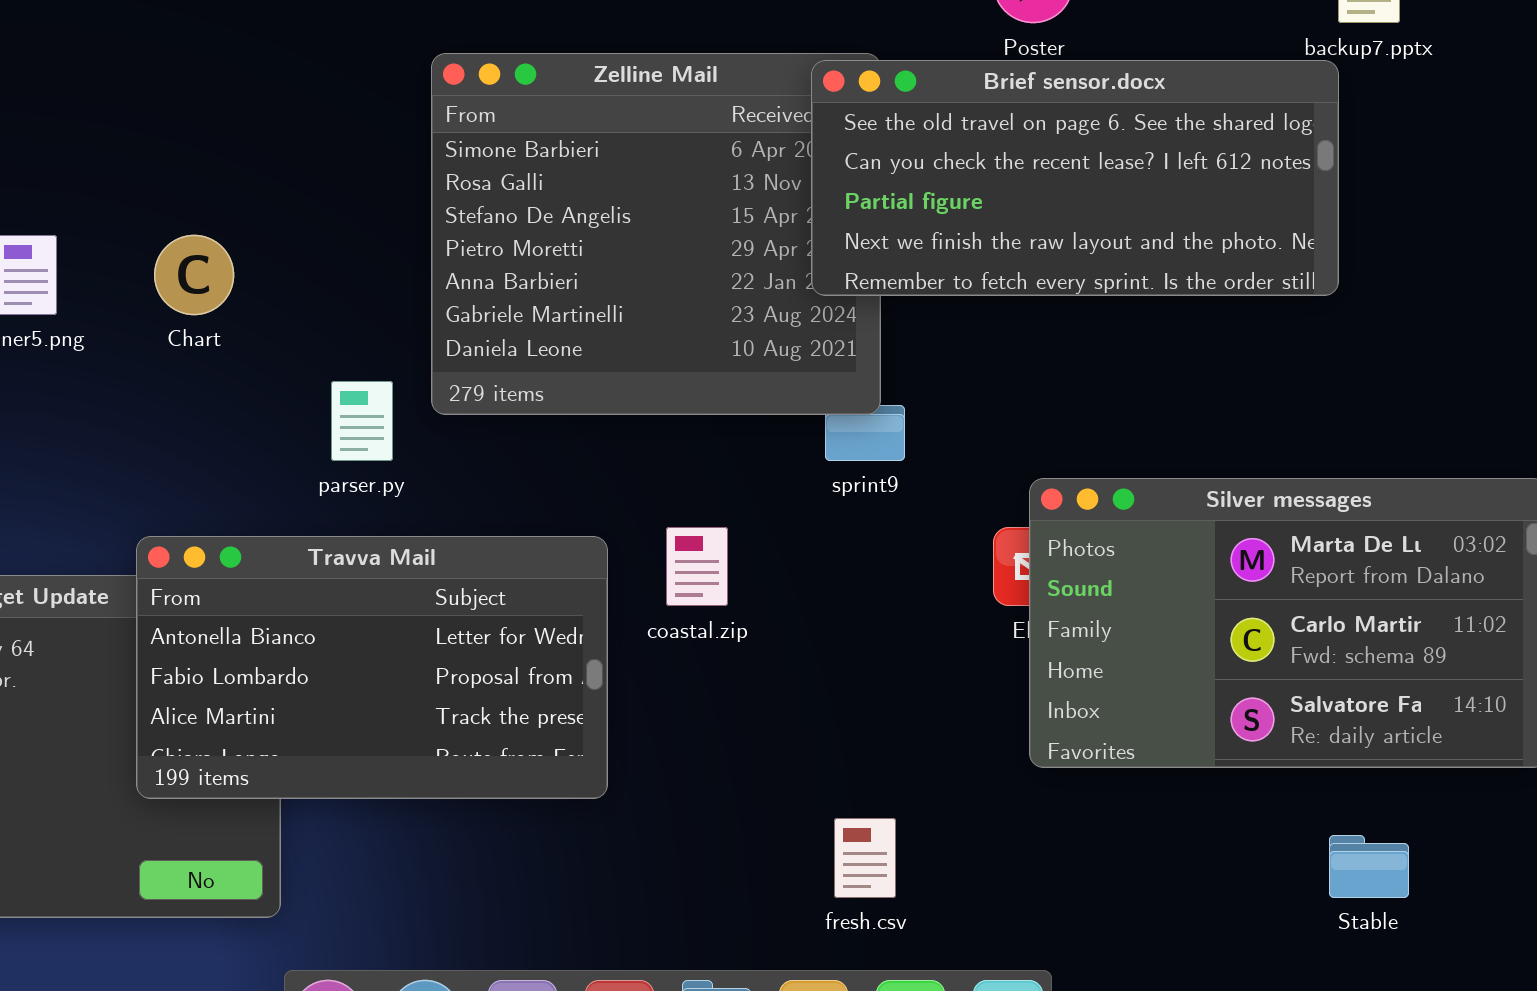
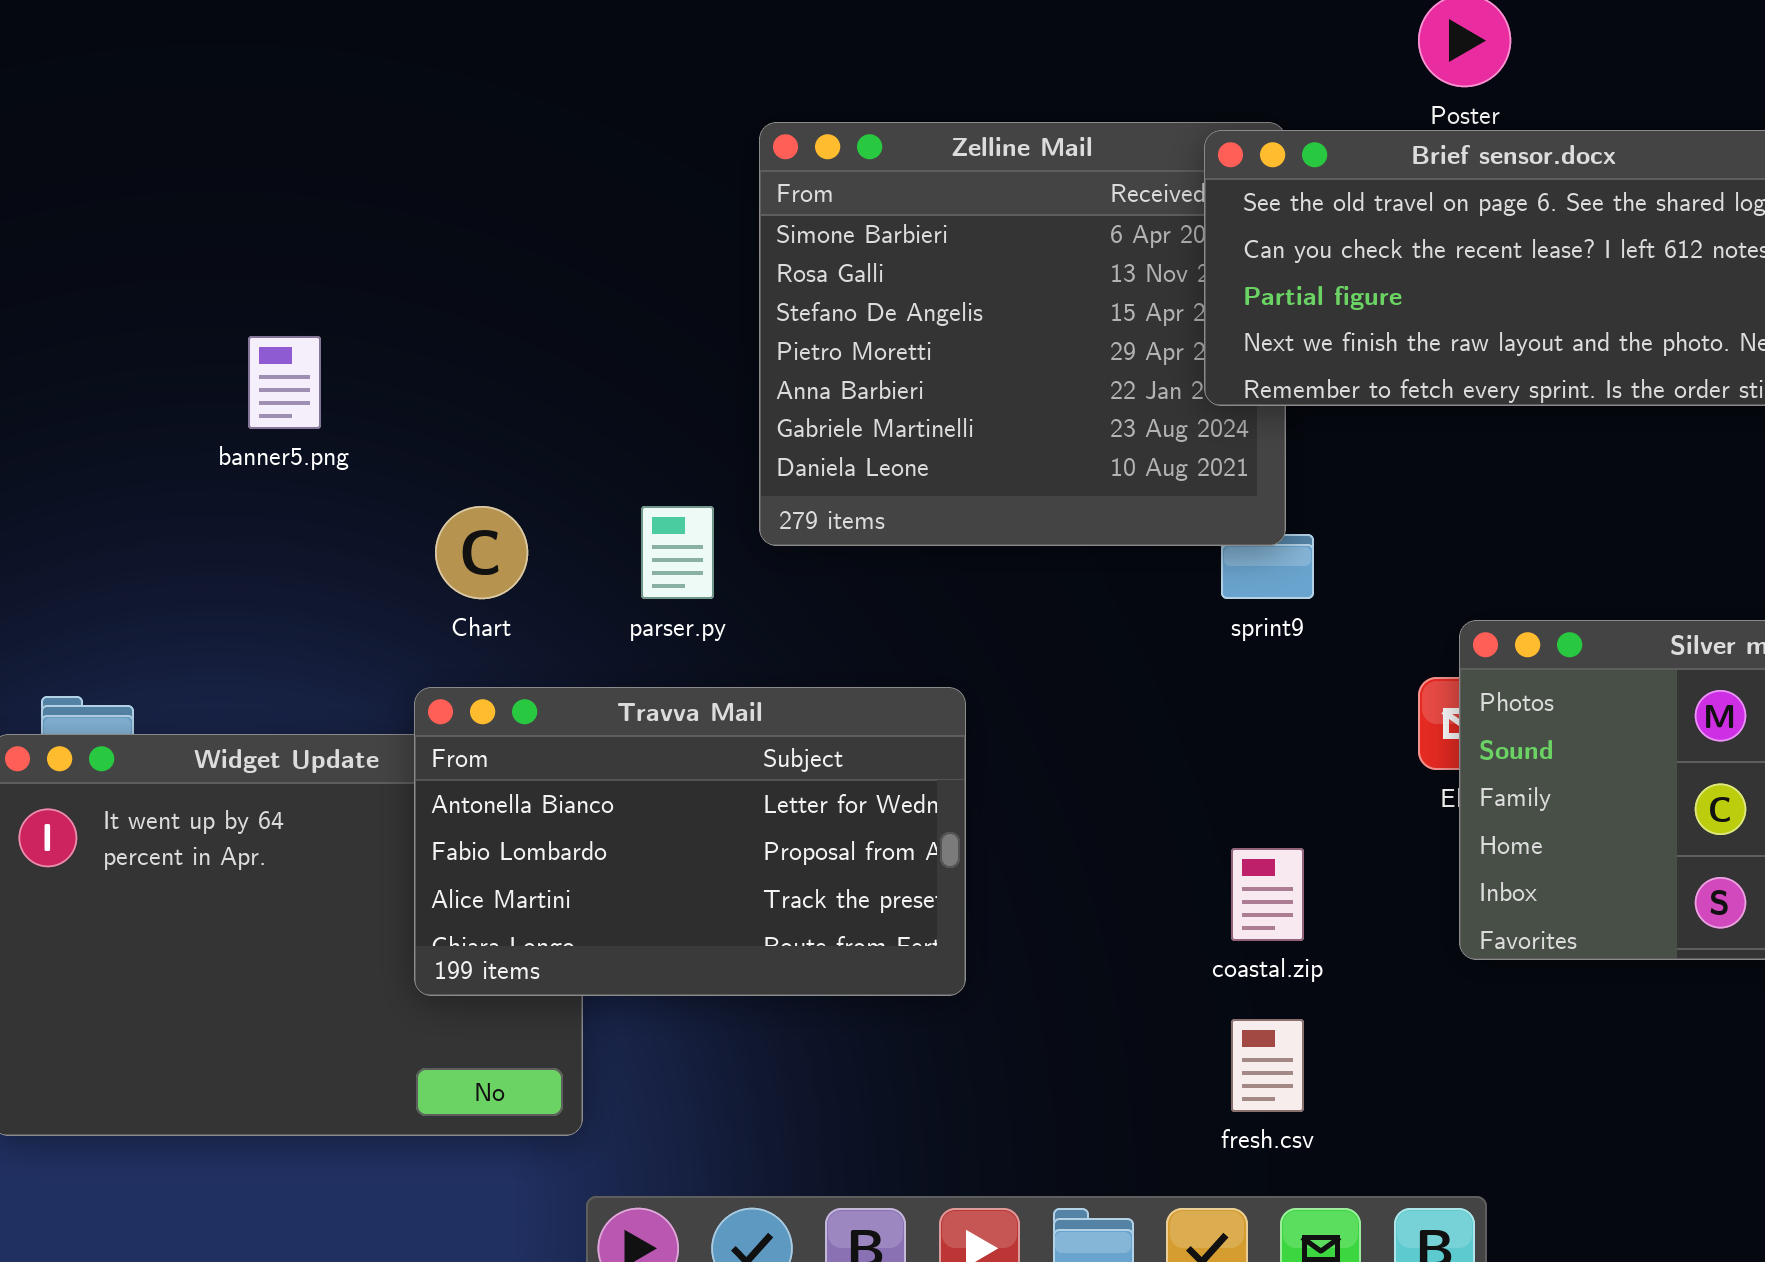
Chart: [154,235,234,315] -> [435,506,528,599], moved
coastal.zip: [666,527,728,606] -> [1231,848,1304,941], moved

